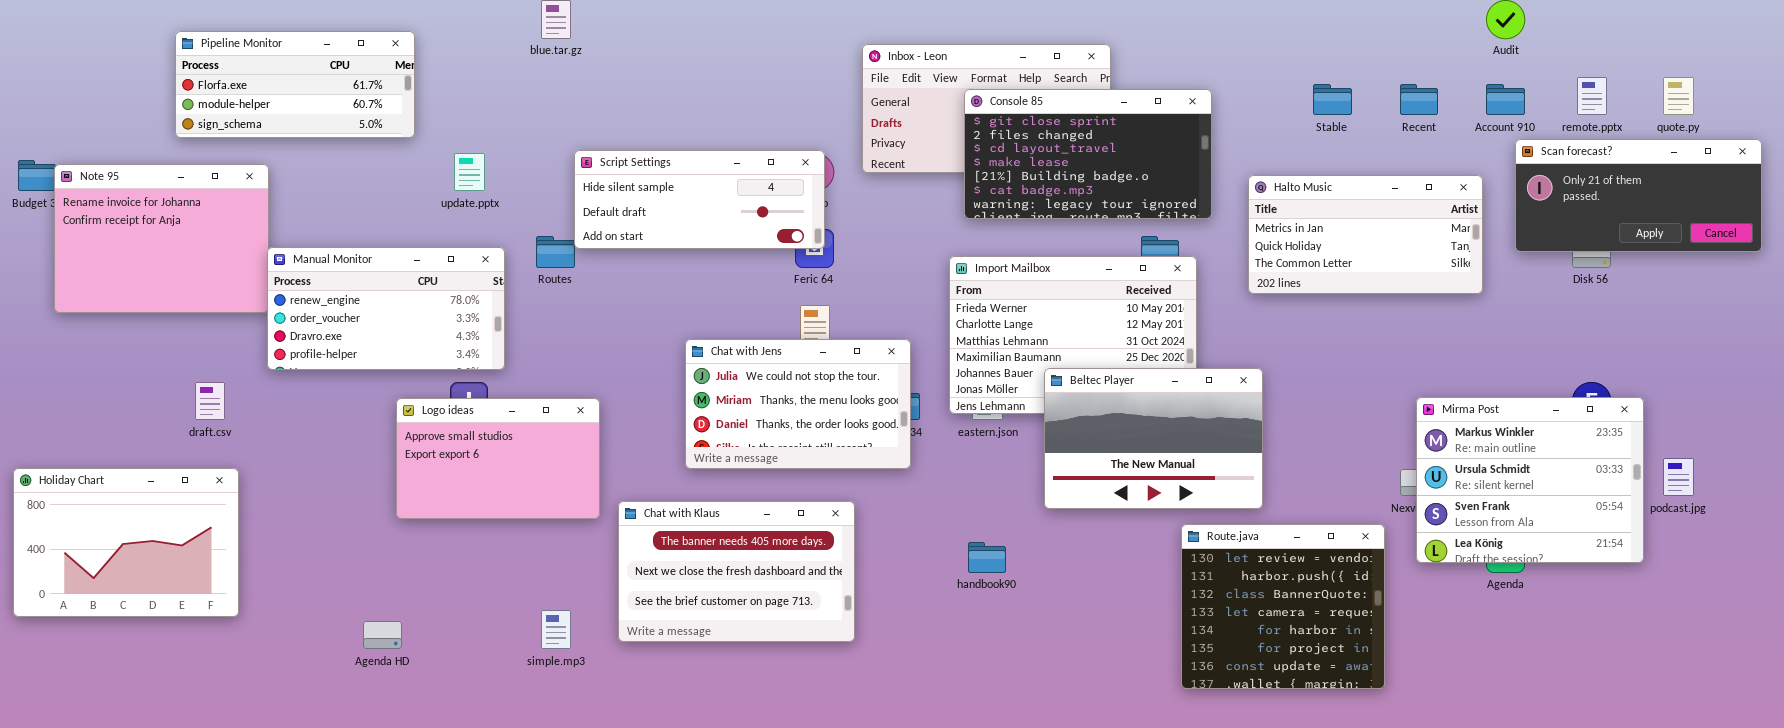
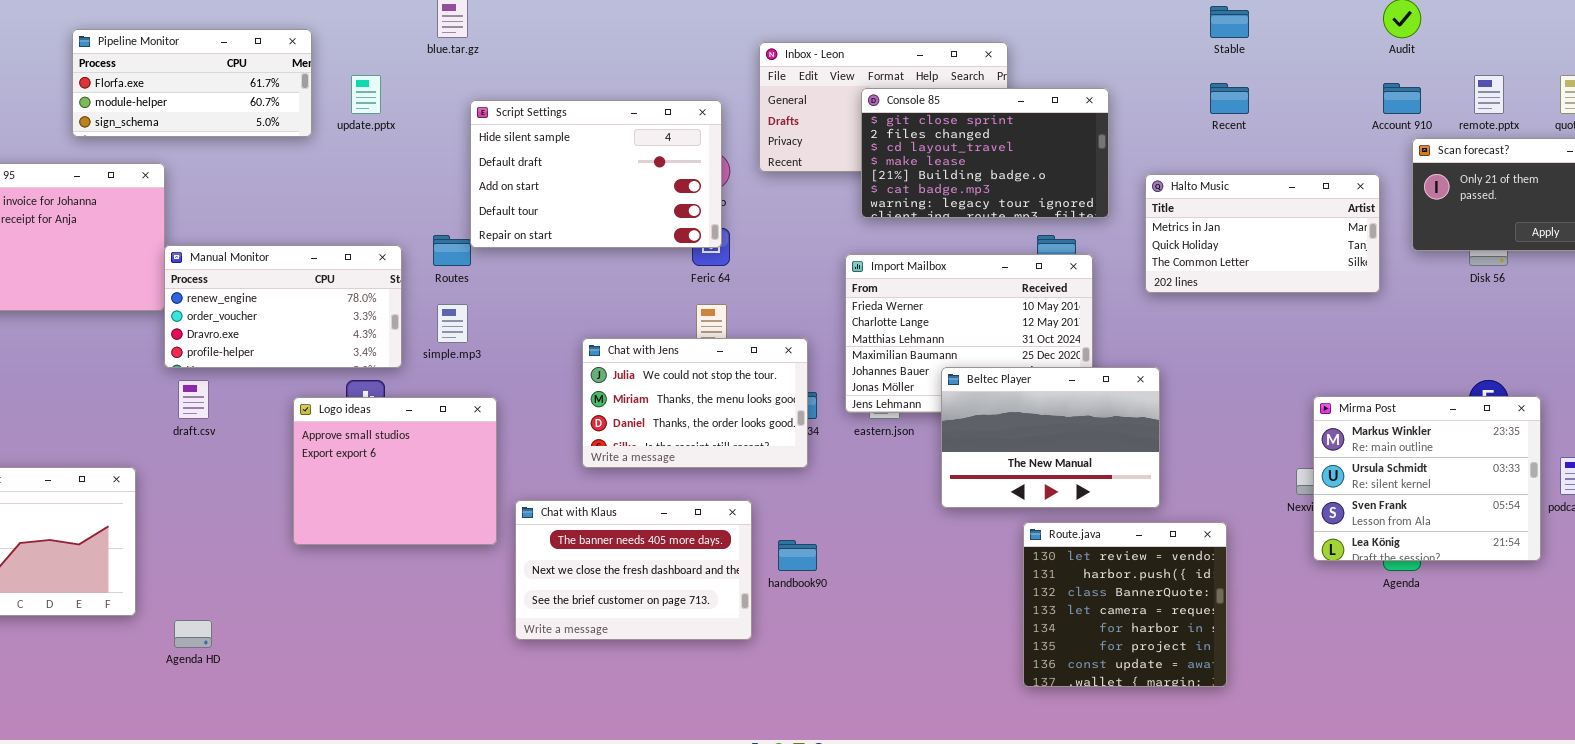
Stable: [1313,84,1352,115] -> [1210,6,1249,38], moved
Recent: [1400,84,1438,115] -> [1210,83,1249,114], moved
Script Settings: [574,150,825,249] -> [470,100,722,248], resized
update.pptx: [454,153,485,191] -> [351,75,381,114], moved
draft.csv: [195,382,225,420] -> [178,380,209,419], moved
Logo ideas: [396,398,600,519] -> [293,397,497,545], resized
Route.java: [1181,524,1385,689] -> [1023,522,1227,687], moved
handbook90: [968,542,1006,573] -> [778,540,817,571], moved
simple.mp3: [541,610,571,649] -> [437,304,468,343], moved
Agenda HD: [363,621,402,649] -> [174,620,212,648], moved

